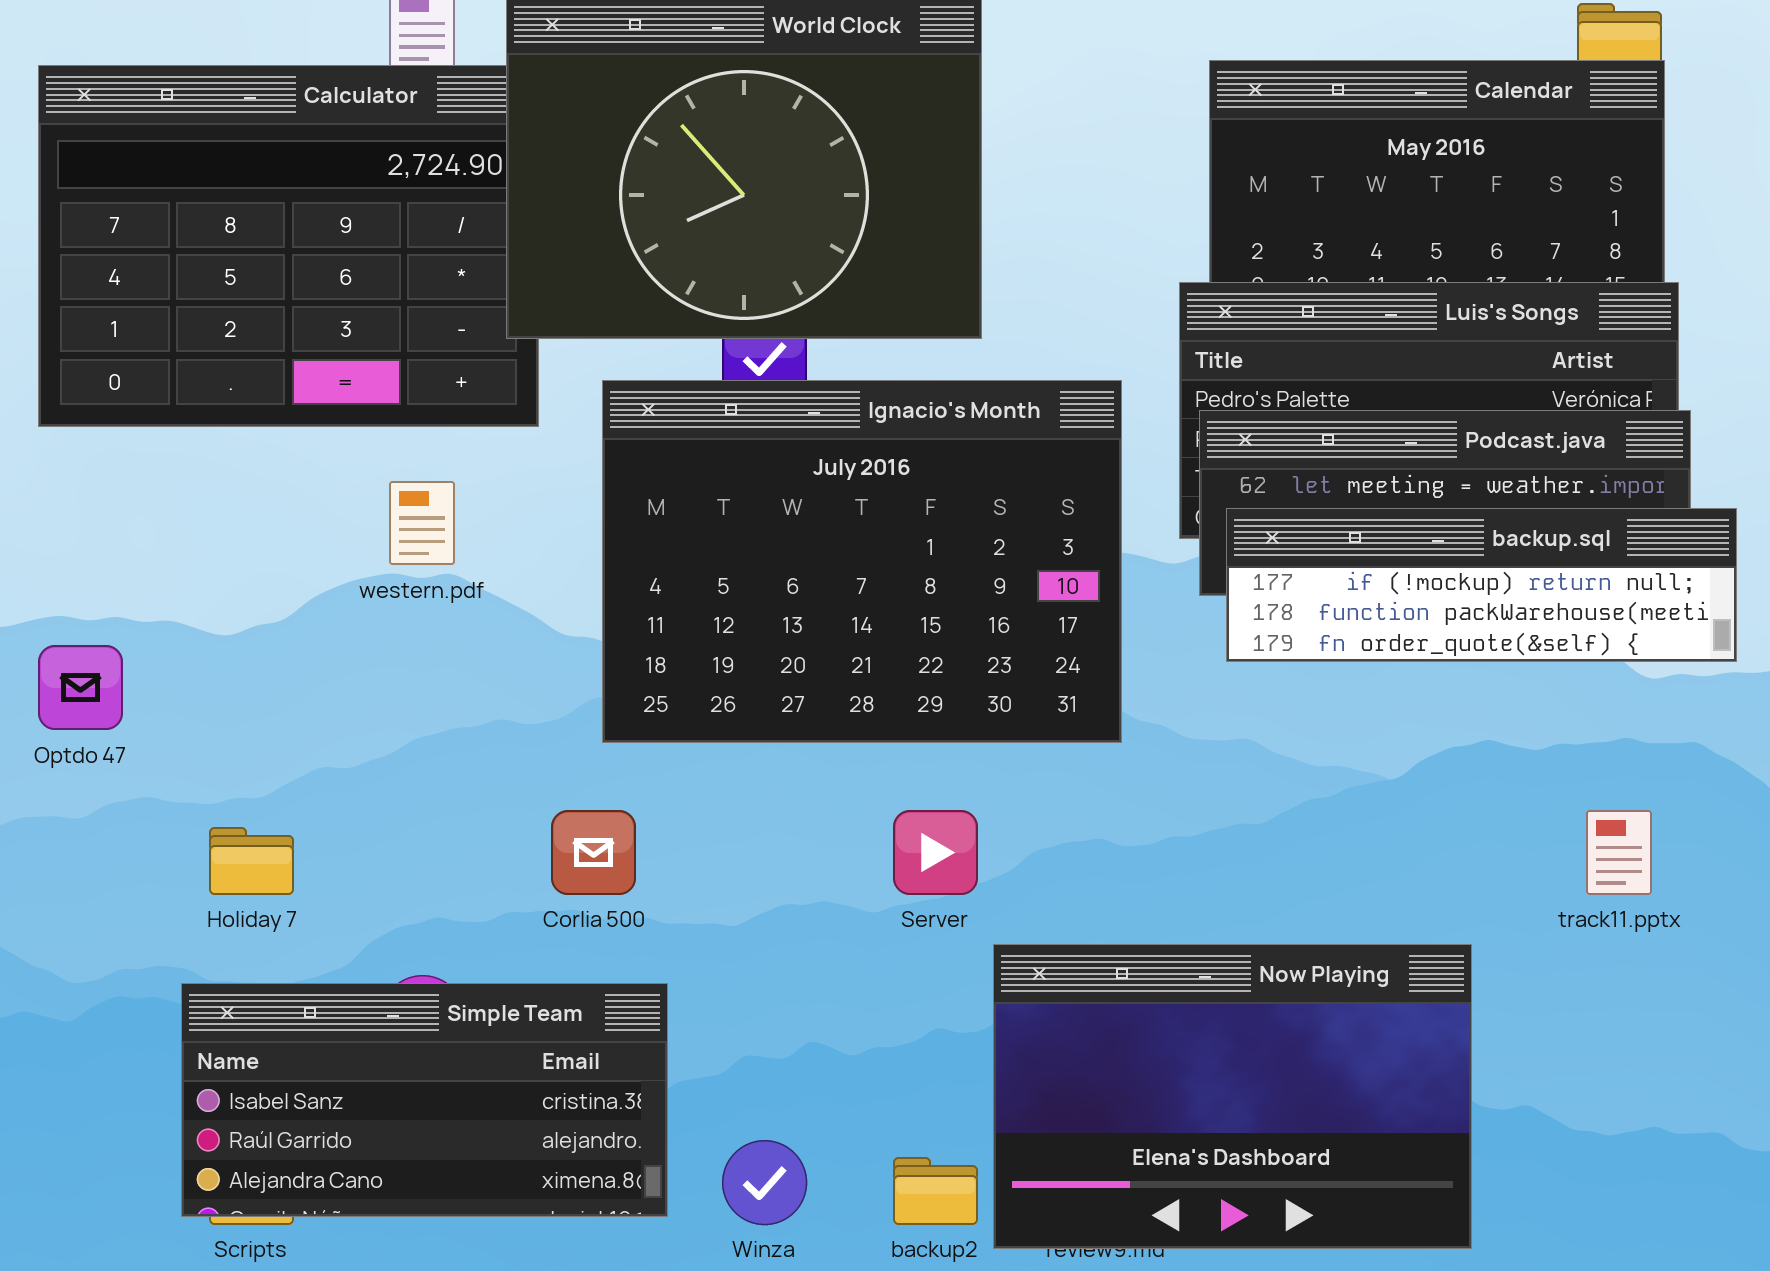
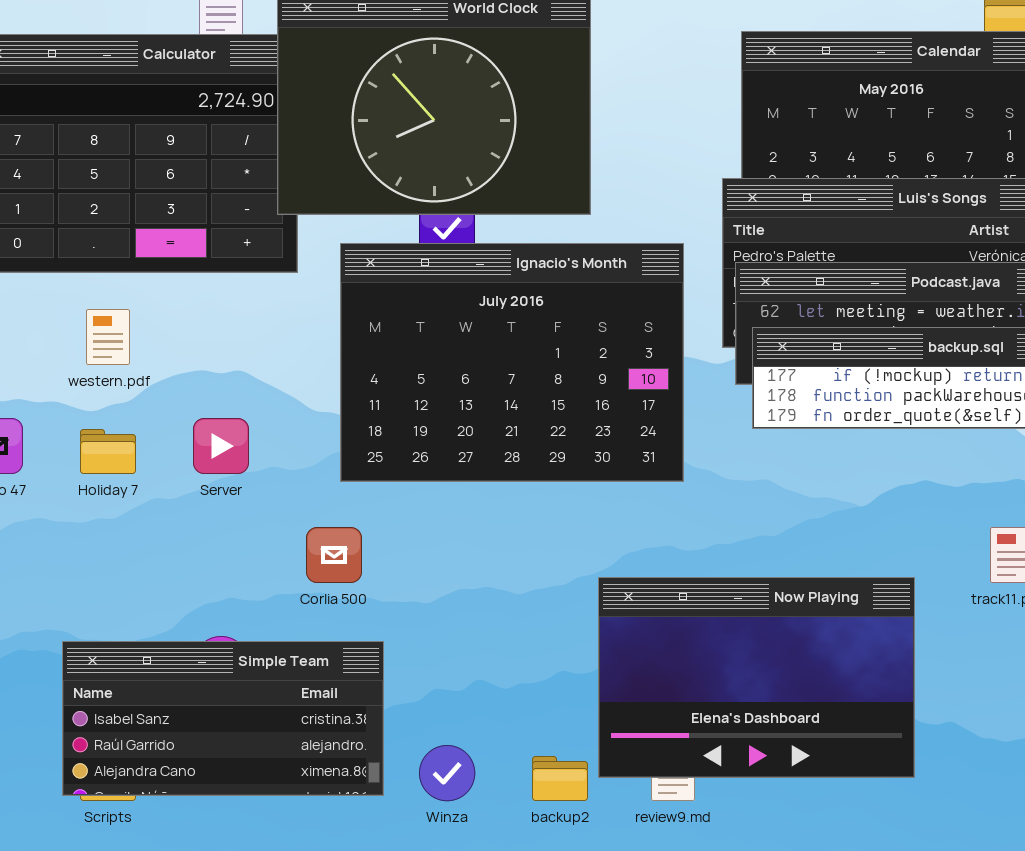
western.pdf: [389,481,455,565] -> [86,309,130,365], moved
Server: [893,810,978,895] -> [193,418,249,474], moved
Holiday 7: [209,827,294,895] -> [80,429,136,474], moved
Now Playing: [993,944,1472,1249] -> [598,577,915,778], moved

